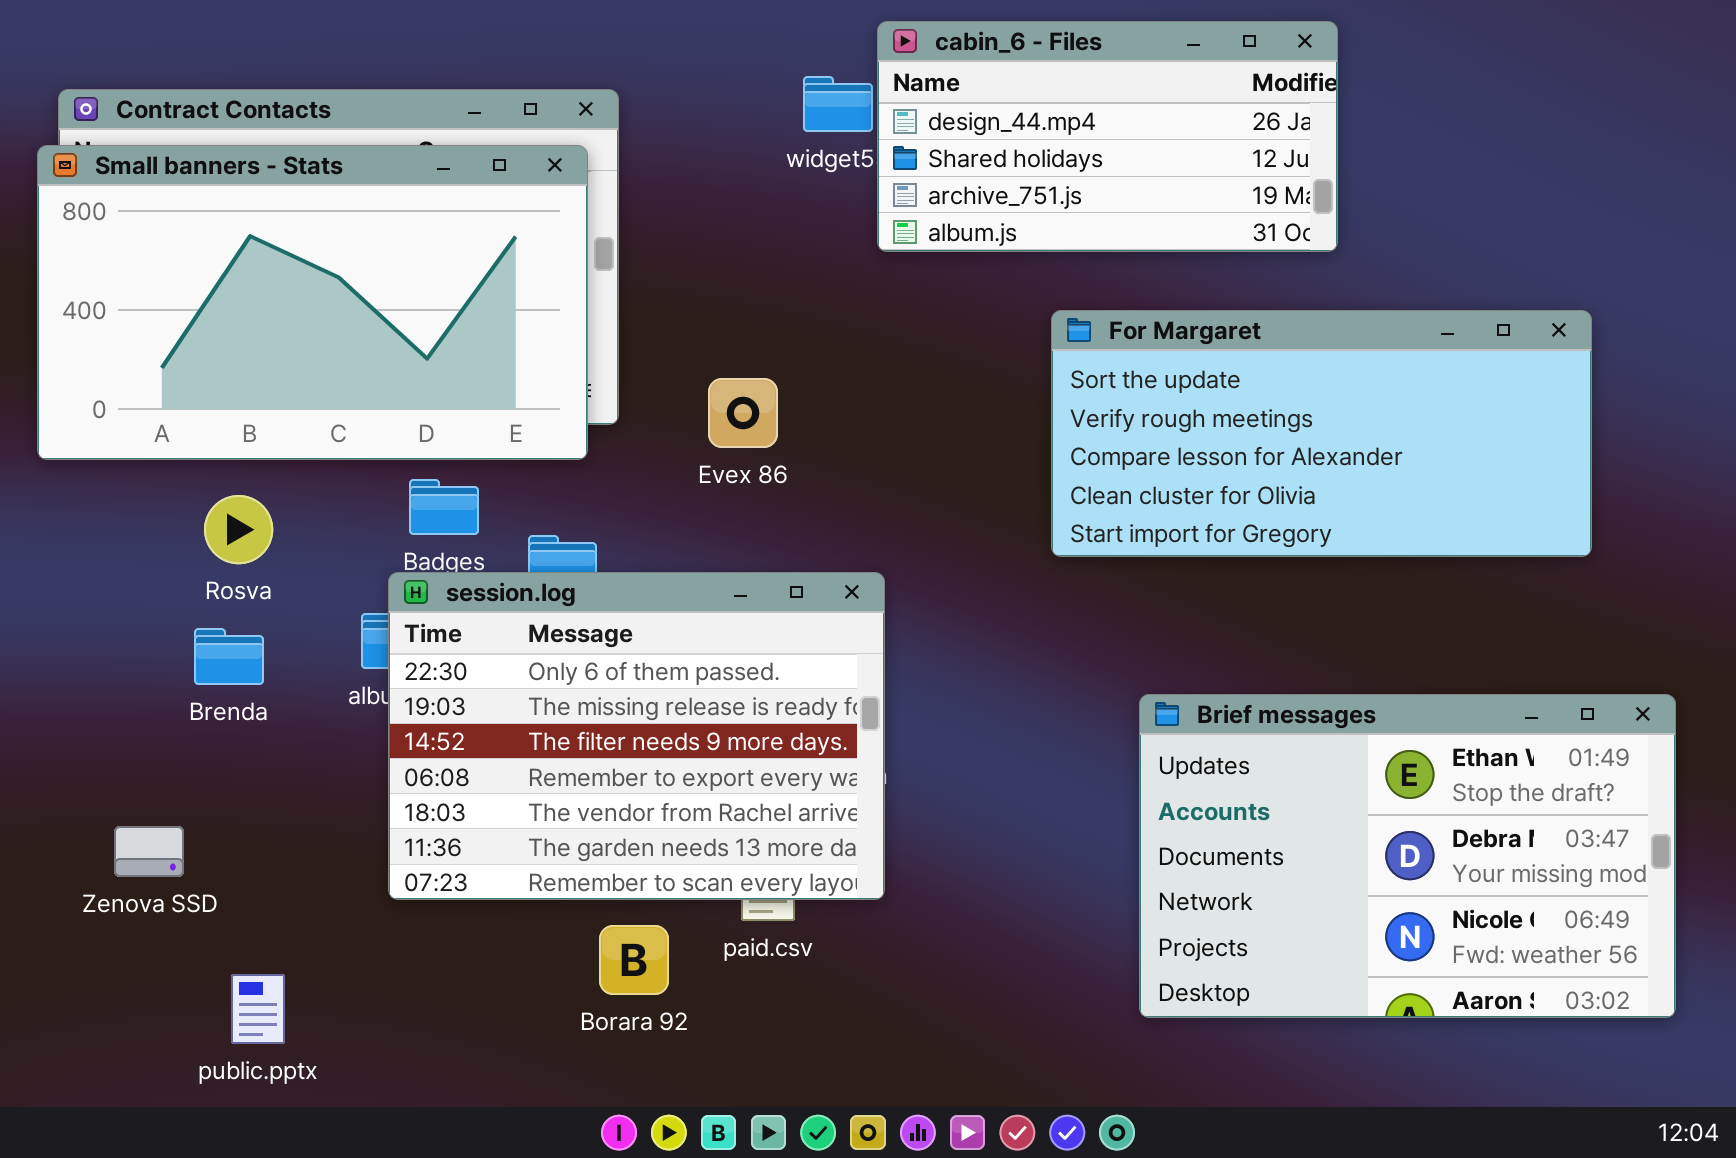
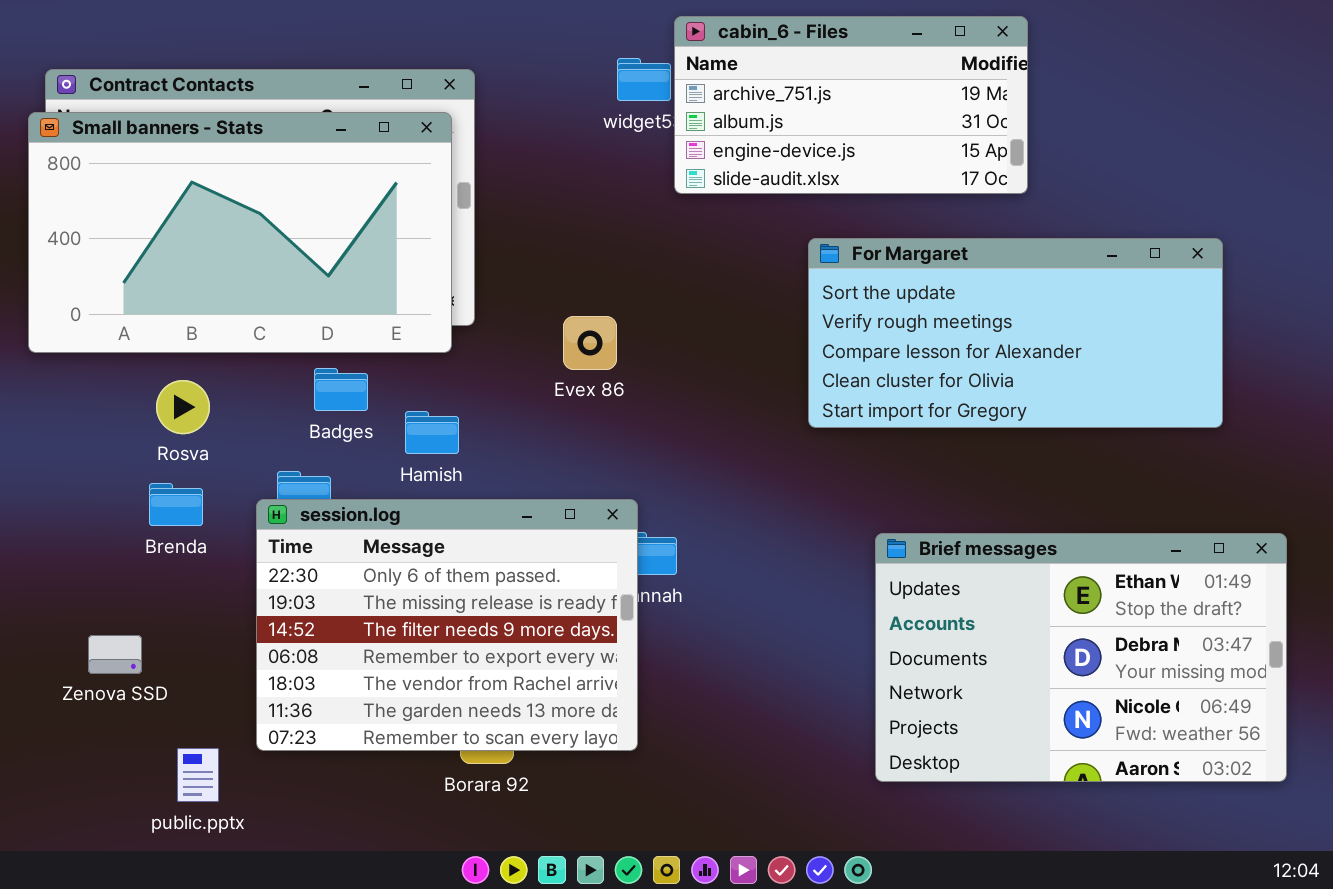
cabin_6 - Files: [877,21,1338,252] -> [674,16,1028,194], scrolled down 2 rows
Evex 86: [708,378,778,448] -> [563,316,617,370], moved
session.log: [388,572,885,900] -> [256,499,638,751], moved

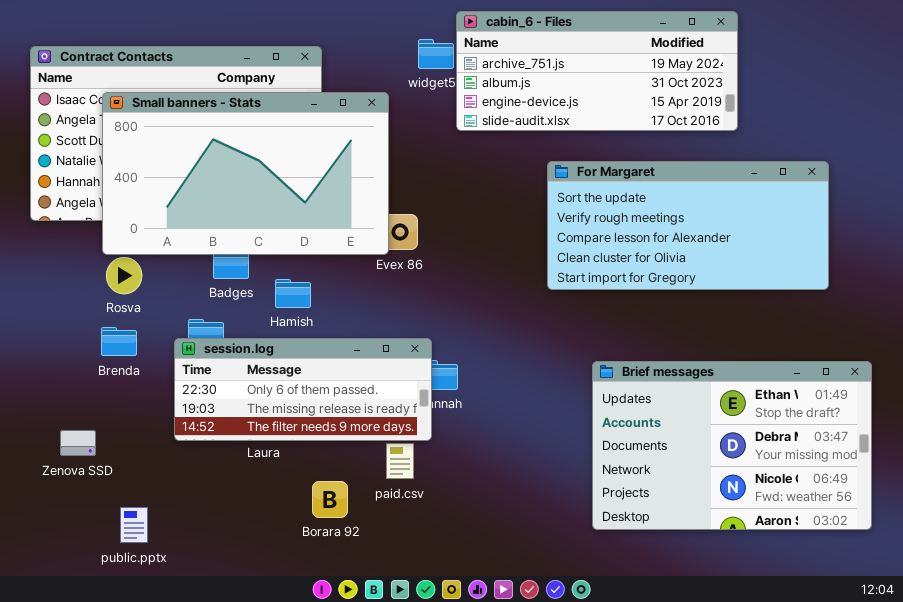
cabin_6 - Files: [674,16,1028,194] -> [456,11,738,131], resized
Small banners - Stats: [28,112,452,353] -> [102,92,389,255], moved
session.log: [256,499,638,751] -> [174,338,432,441], resized

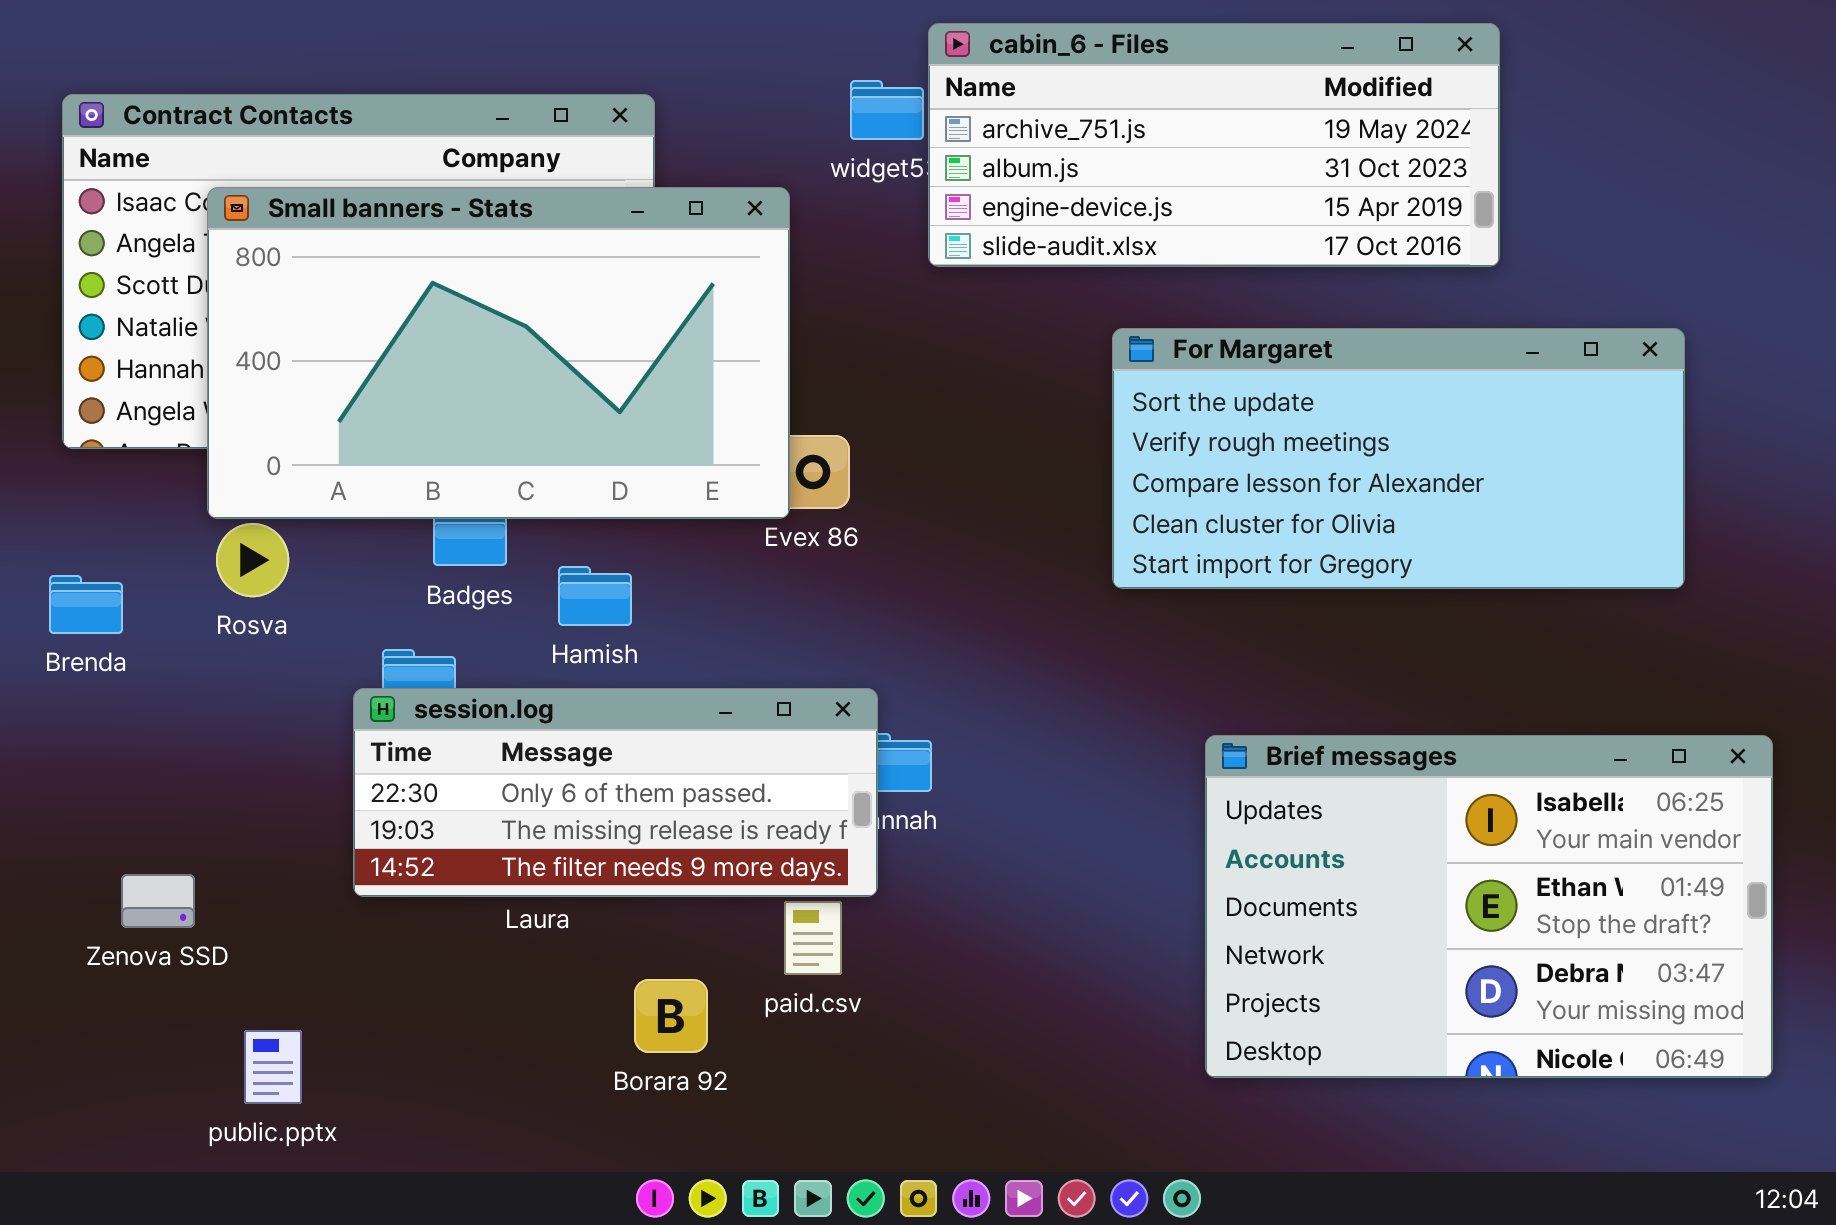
Brenda: [101,327,137,356] -> [49,575,123,634], moved
Brief messages: [592,361,872,530] -> [1205,735,1773,1078], scrolled up 1 row

